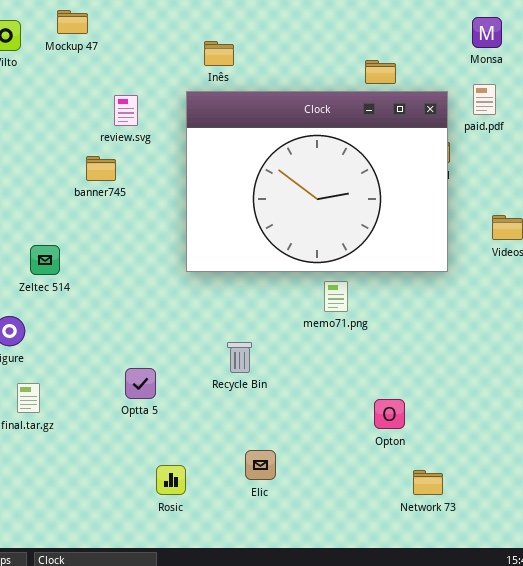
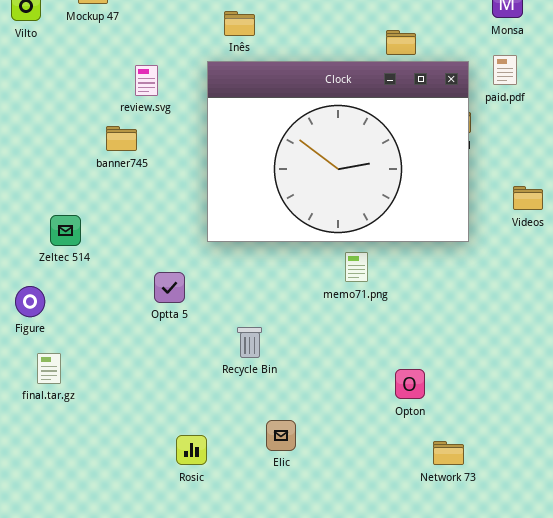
Recycle Bin: [227,342,252,373] -> [237,327,262,358], moved
Optta 5: [125,368,156,399] -> [154,272,185,303], moved

